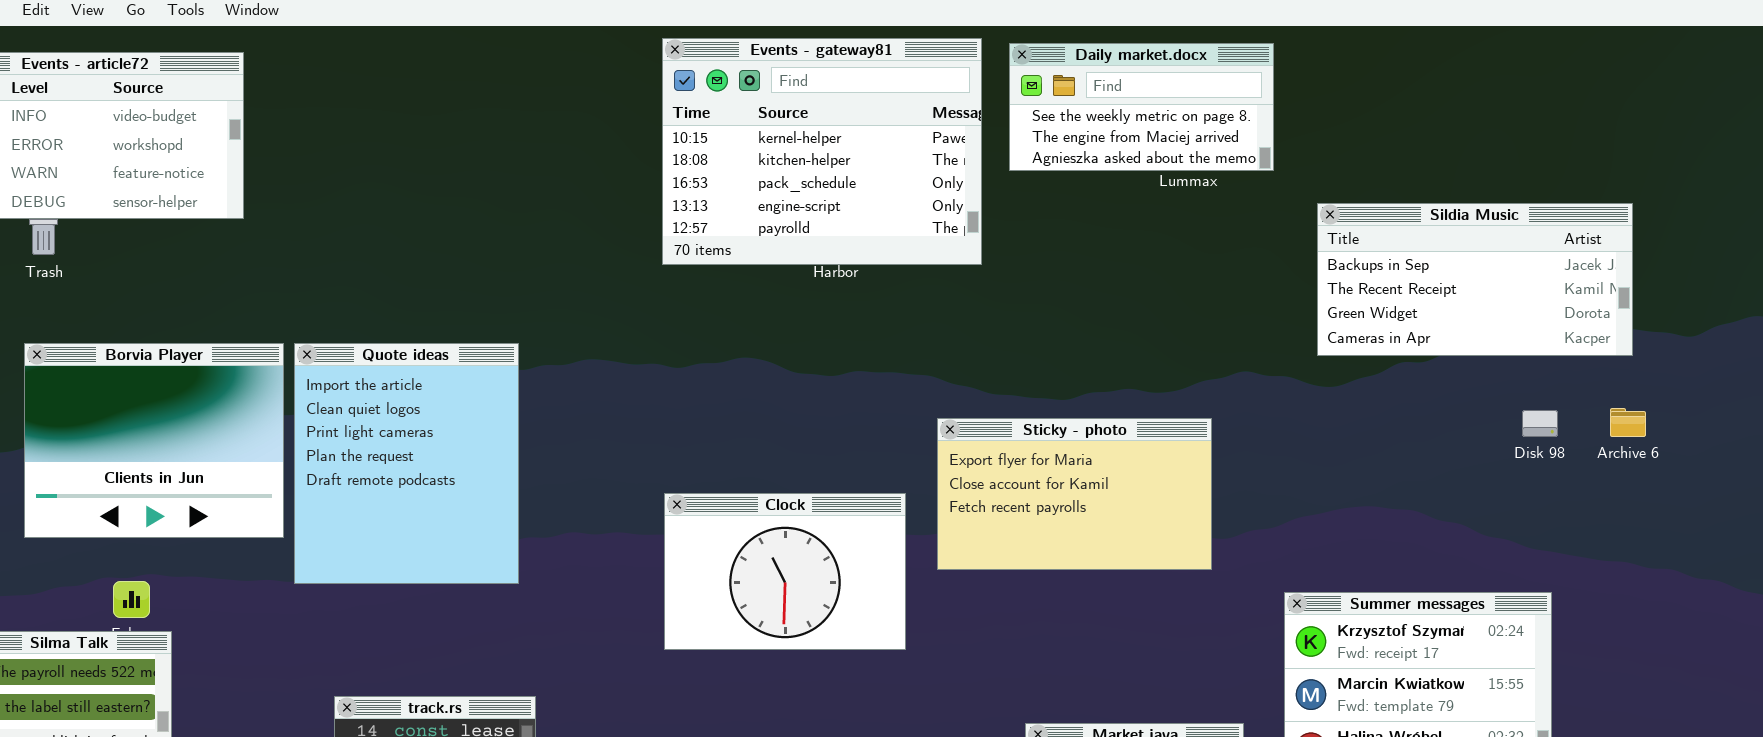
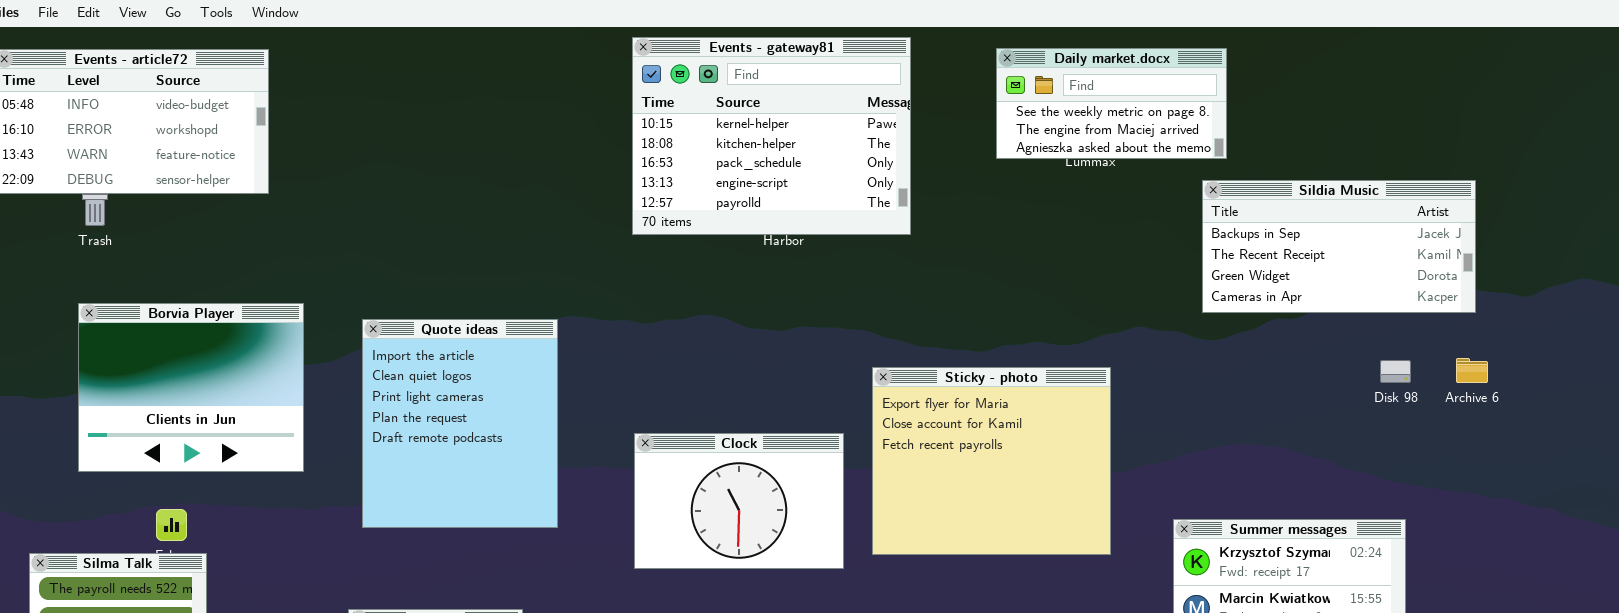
Daily market.docx: [1009,43,1274,171] -> [996,48,1227,159], moved
Quote ideas: [294,343,519,584] -> [362,319,558,528], moved
Sticky - photo: [937,418,1212,570] -> [872,367,1111,555], resized

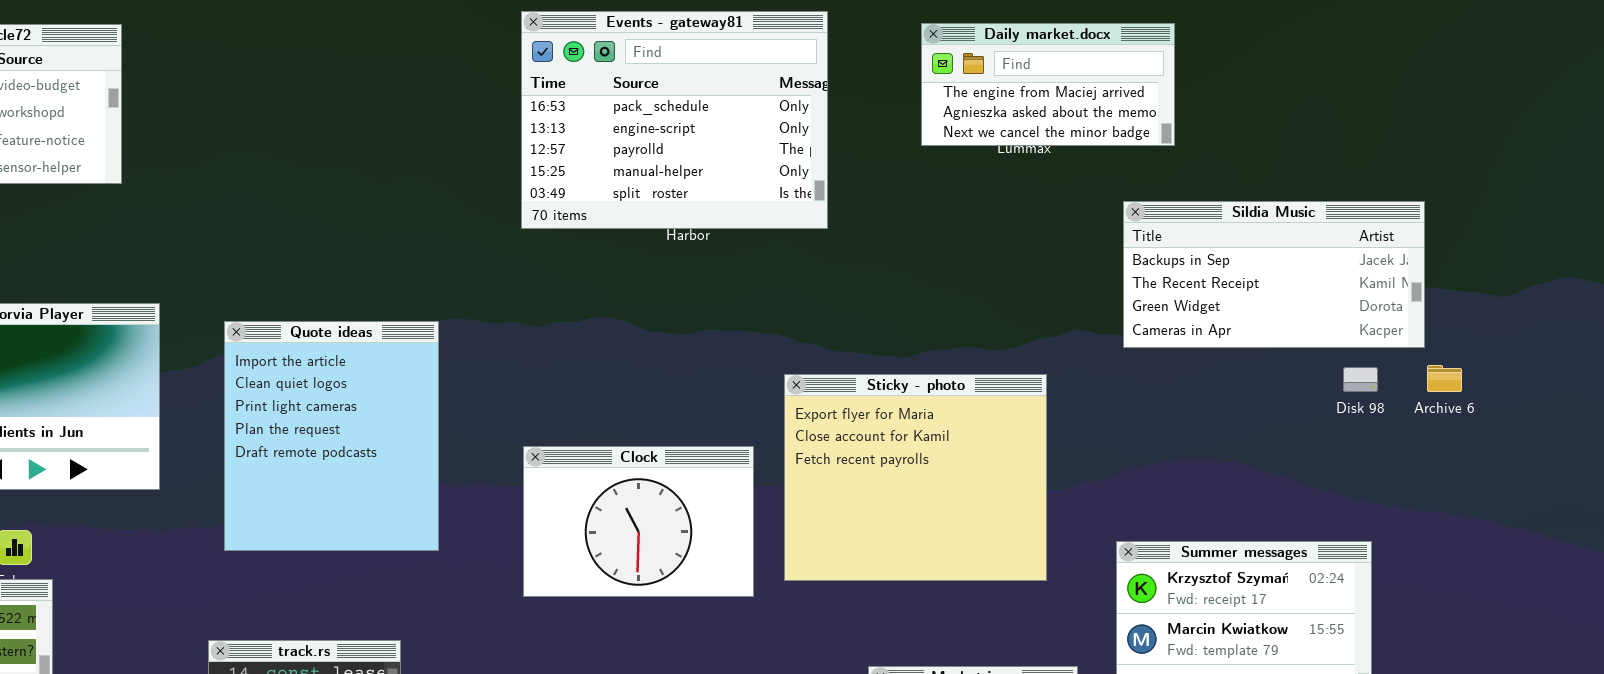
Events - gateway81: [632,37,911,235] -> [521,11,828,229], scrolled down 2 rows
Daily market.docx: [996,48,1227,159] -> [921,23,1175,146], scrolled down 1 row
Sildia Music: [1202,180,1476,313] -> [1123,201,1425,348], moved

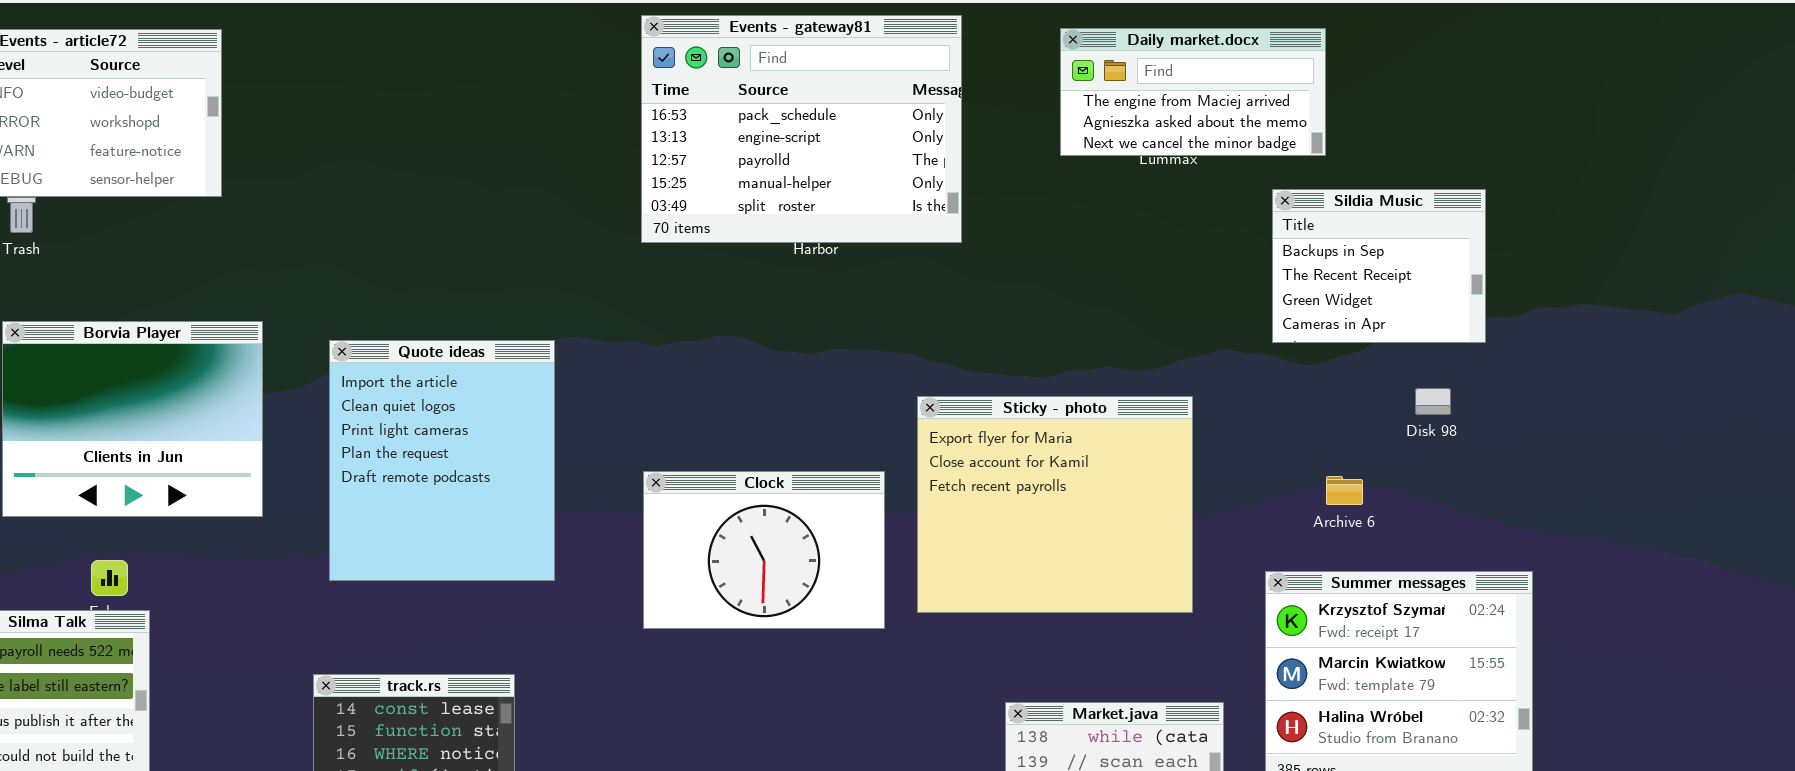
Sildia Music: [1123,201,1425,348] -> [1272,189,1486,343], moved, resized
Archive 6: [1427,365,1462,392] -> [1326,476,1363,505], moved
Disk 98: [1343,367,1378,392] -> [1415,388,1451,415], moved

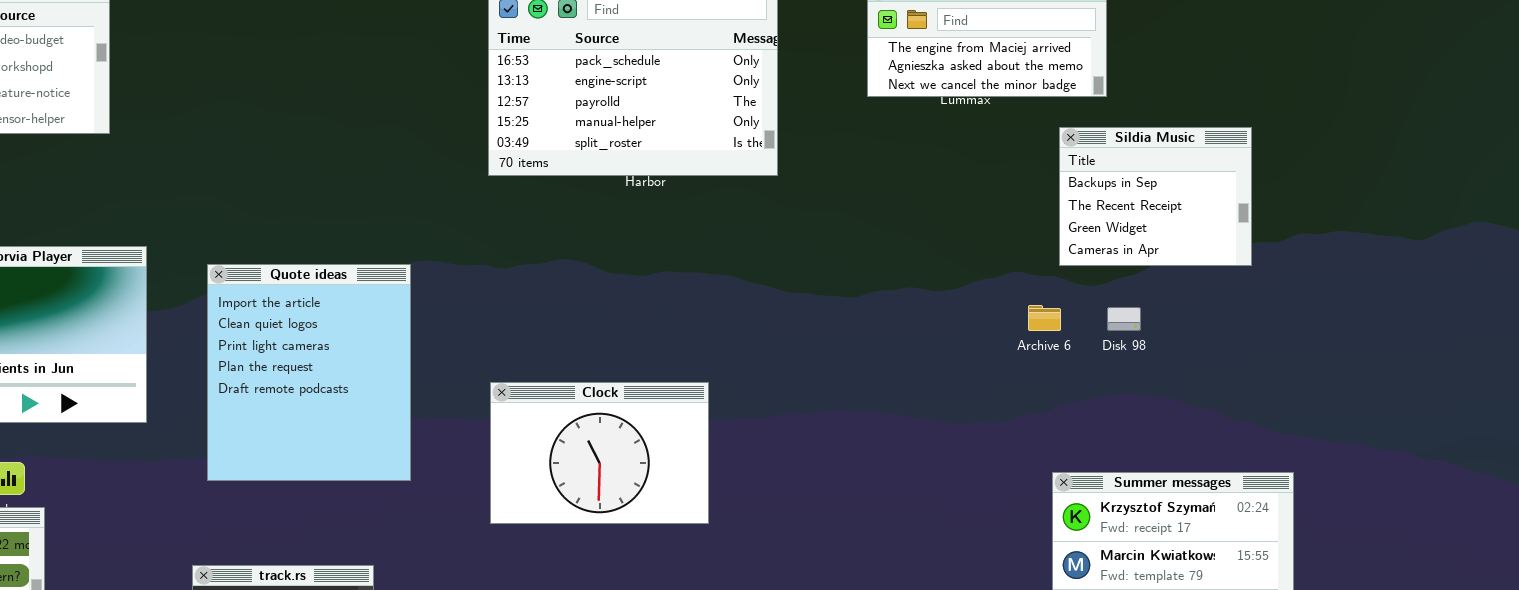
Disk 98: [1415,388,1451,415] -> [1107,307,1141,331], moved
Sticky - photo: [917,396,1193,613] -> none, closed
Archive 6: [1326,476,1363,505] -> [1028,305,1061,331], moved

